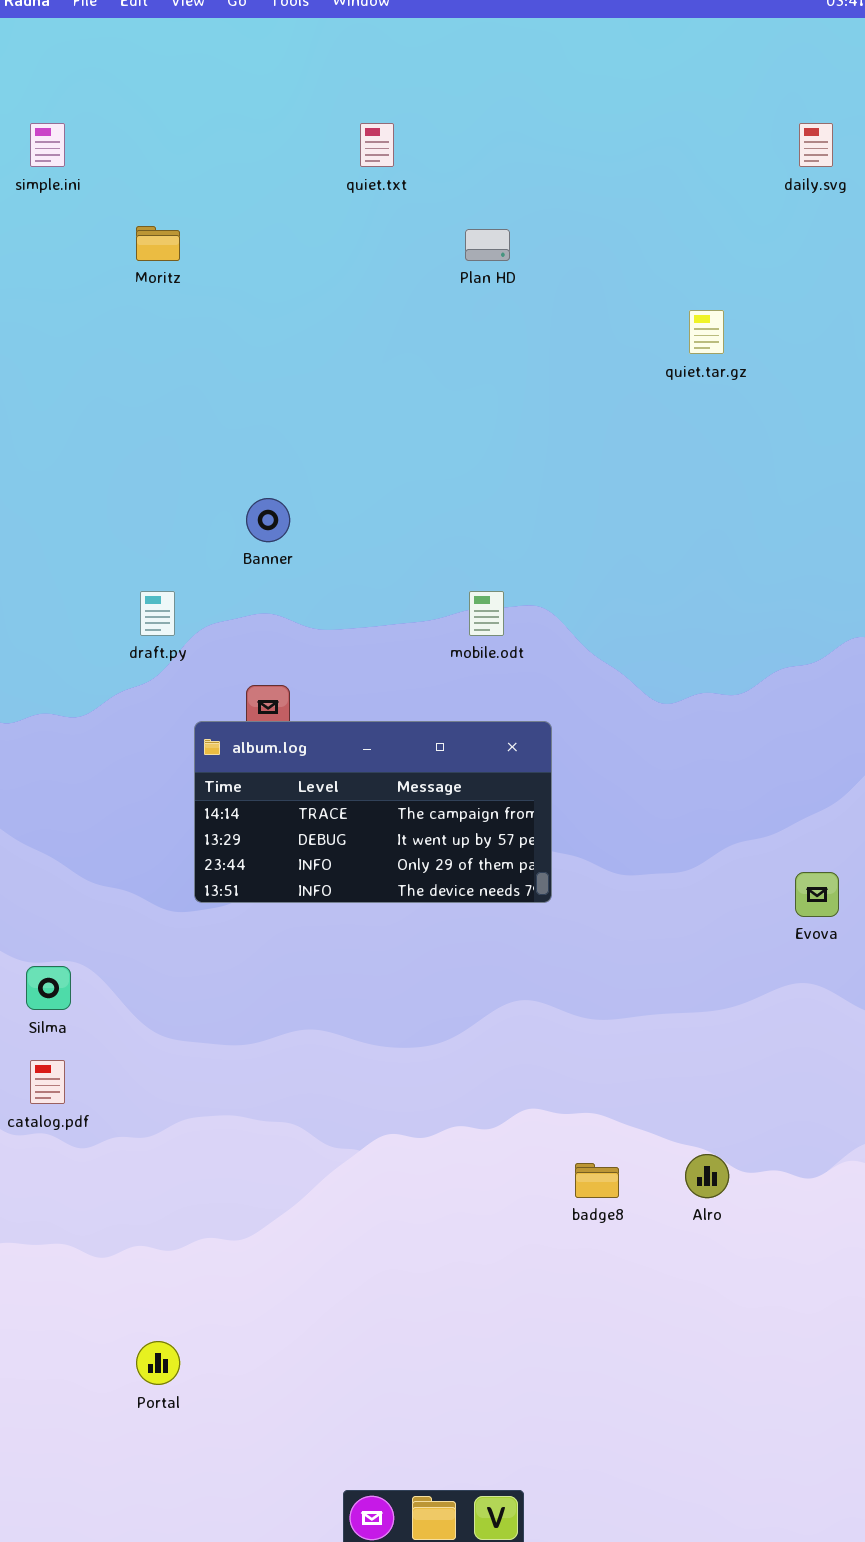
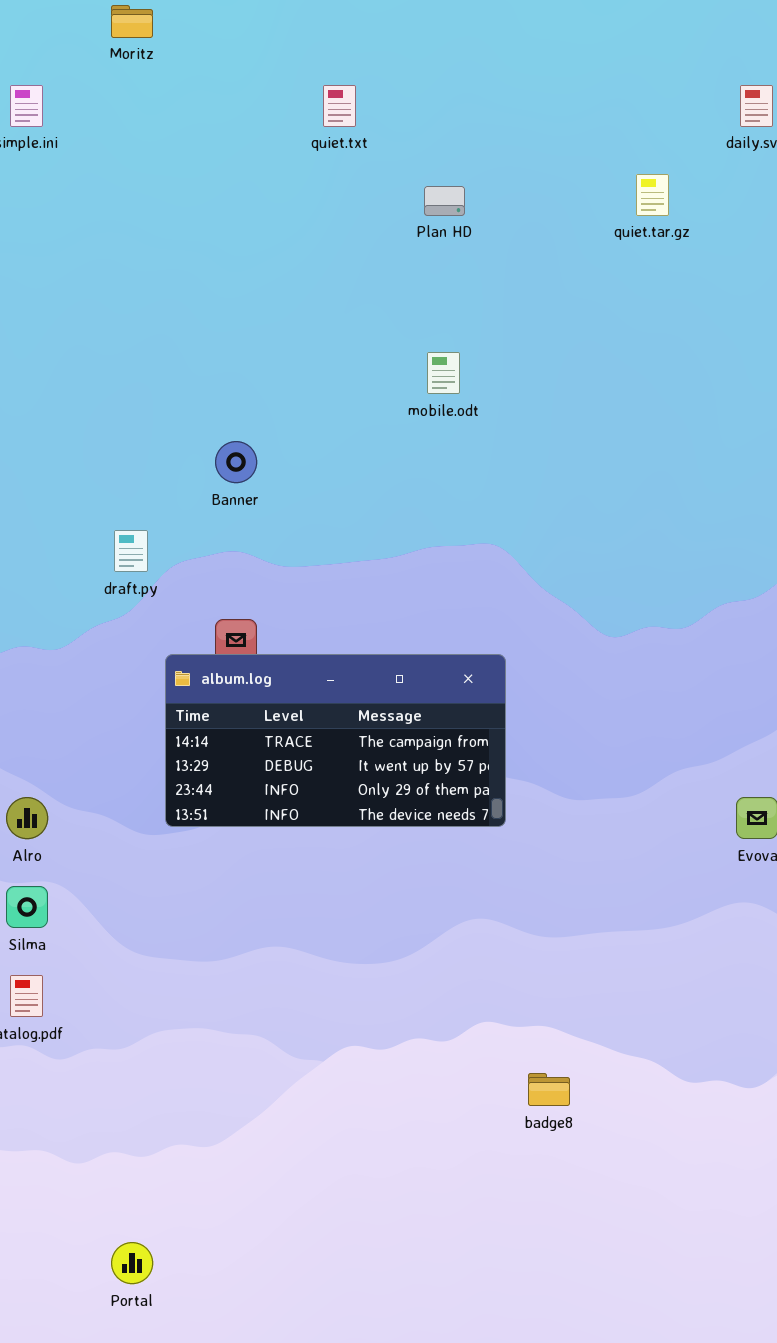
Moritz: [136,226,180,261] -> [111,5,153,38], moved
quiet.tar.gz: [689,310,724,354] -> [636,174,669,216], moved
mobile.odt: [469,591,504,636] -> [427,352,460,394], moved
Alro: [685,1154,729,1198] -> [6,797,48,839], moved

